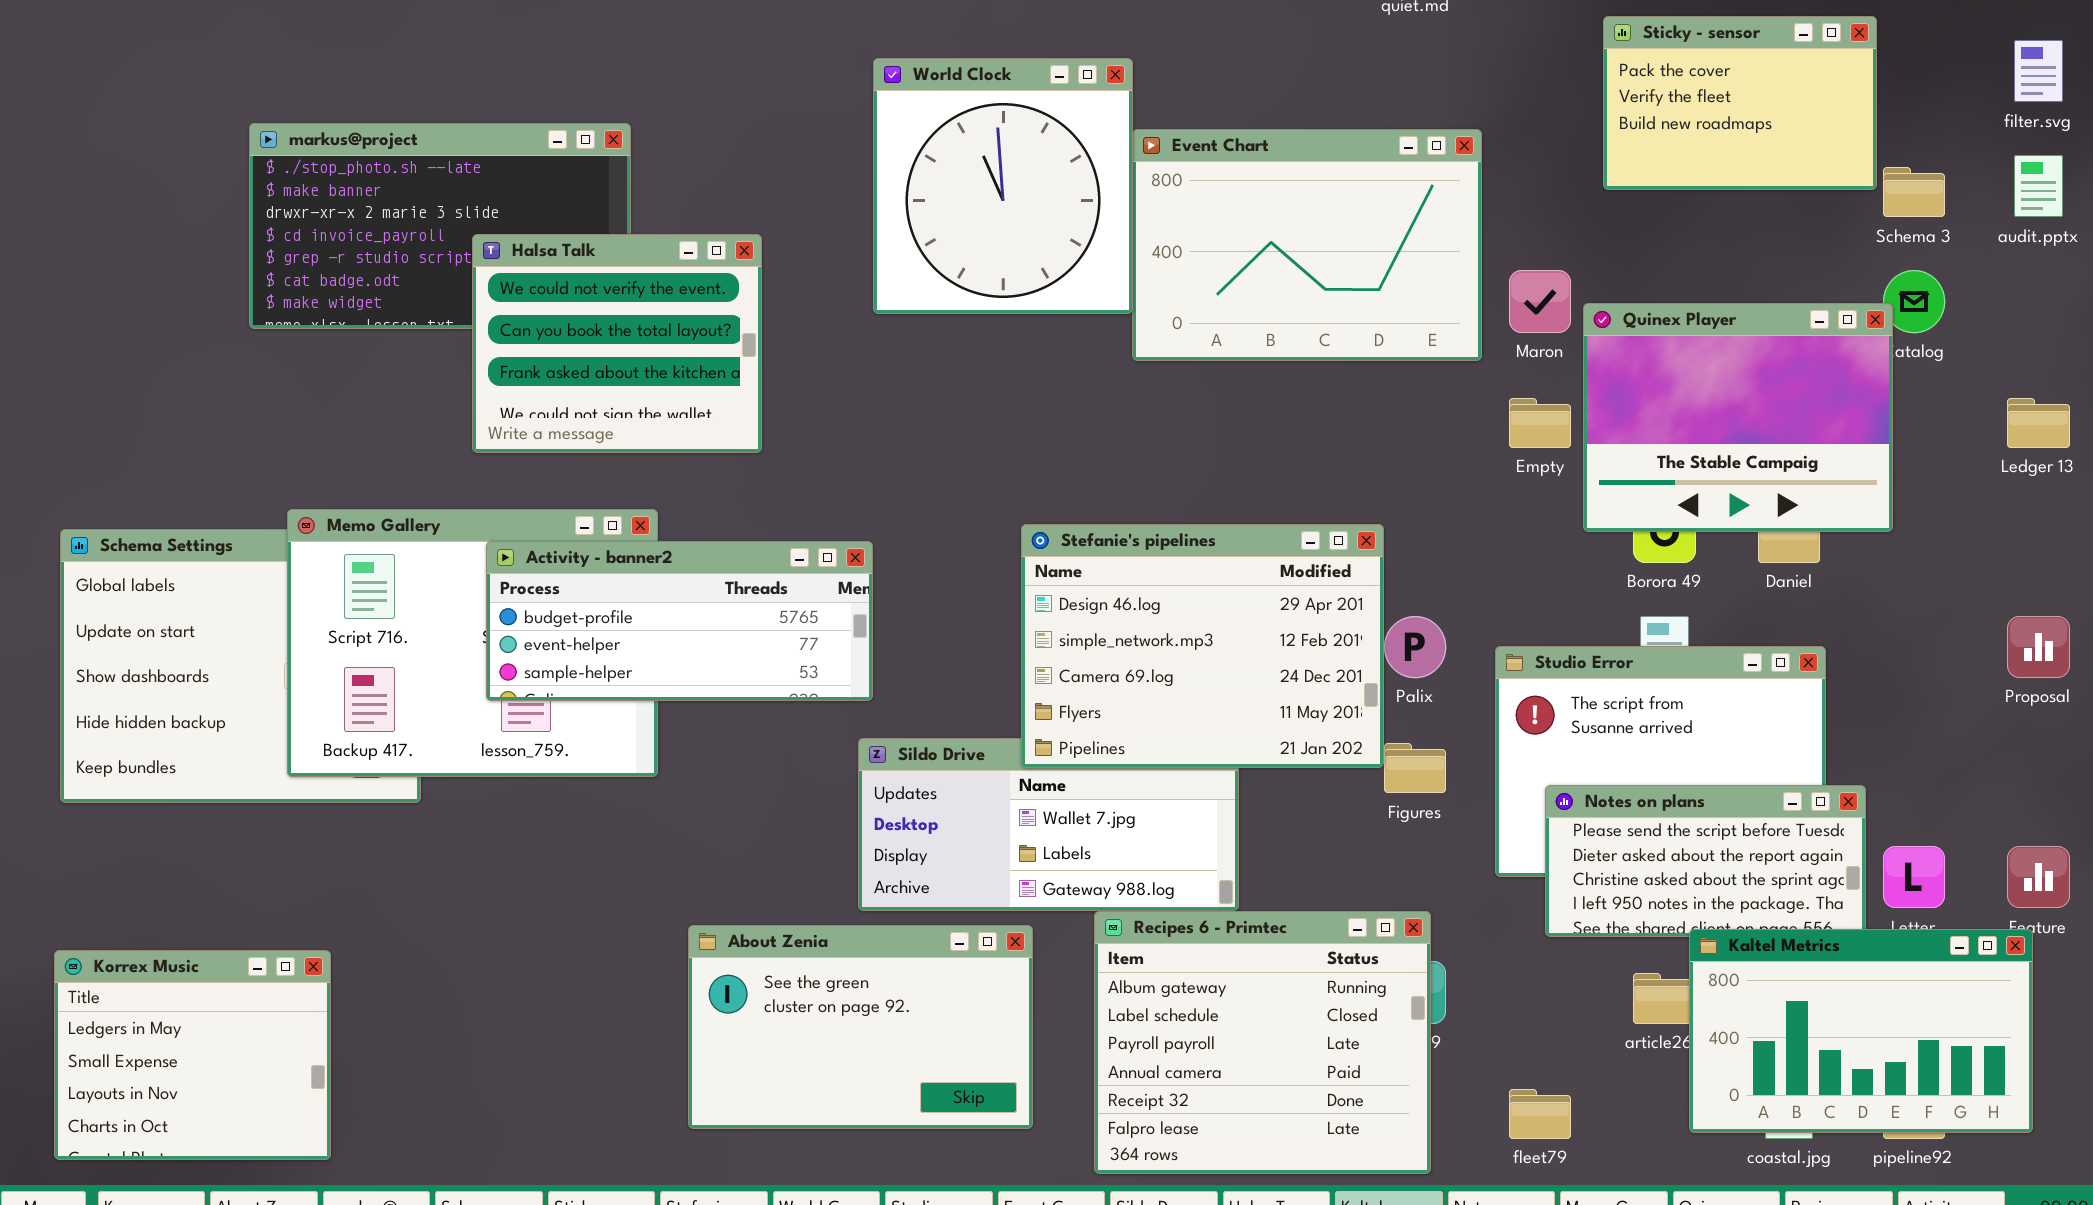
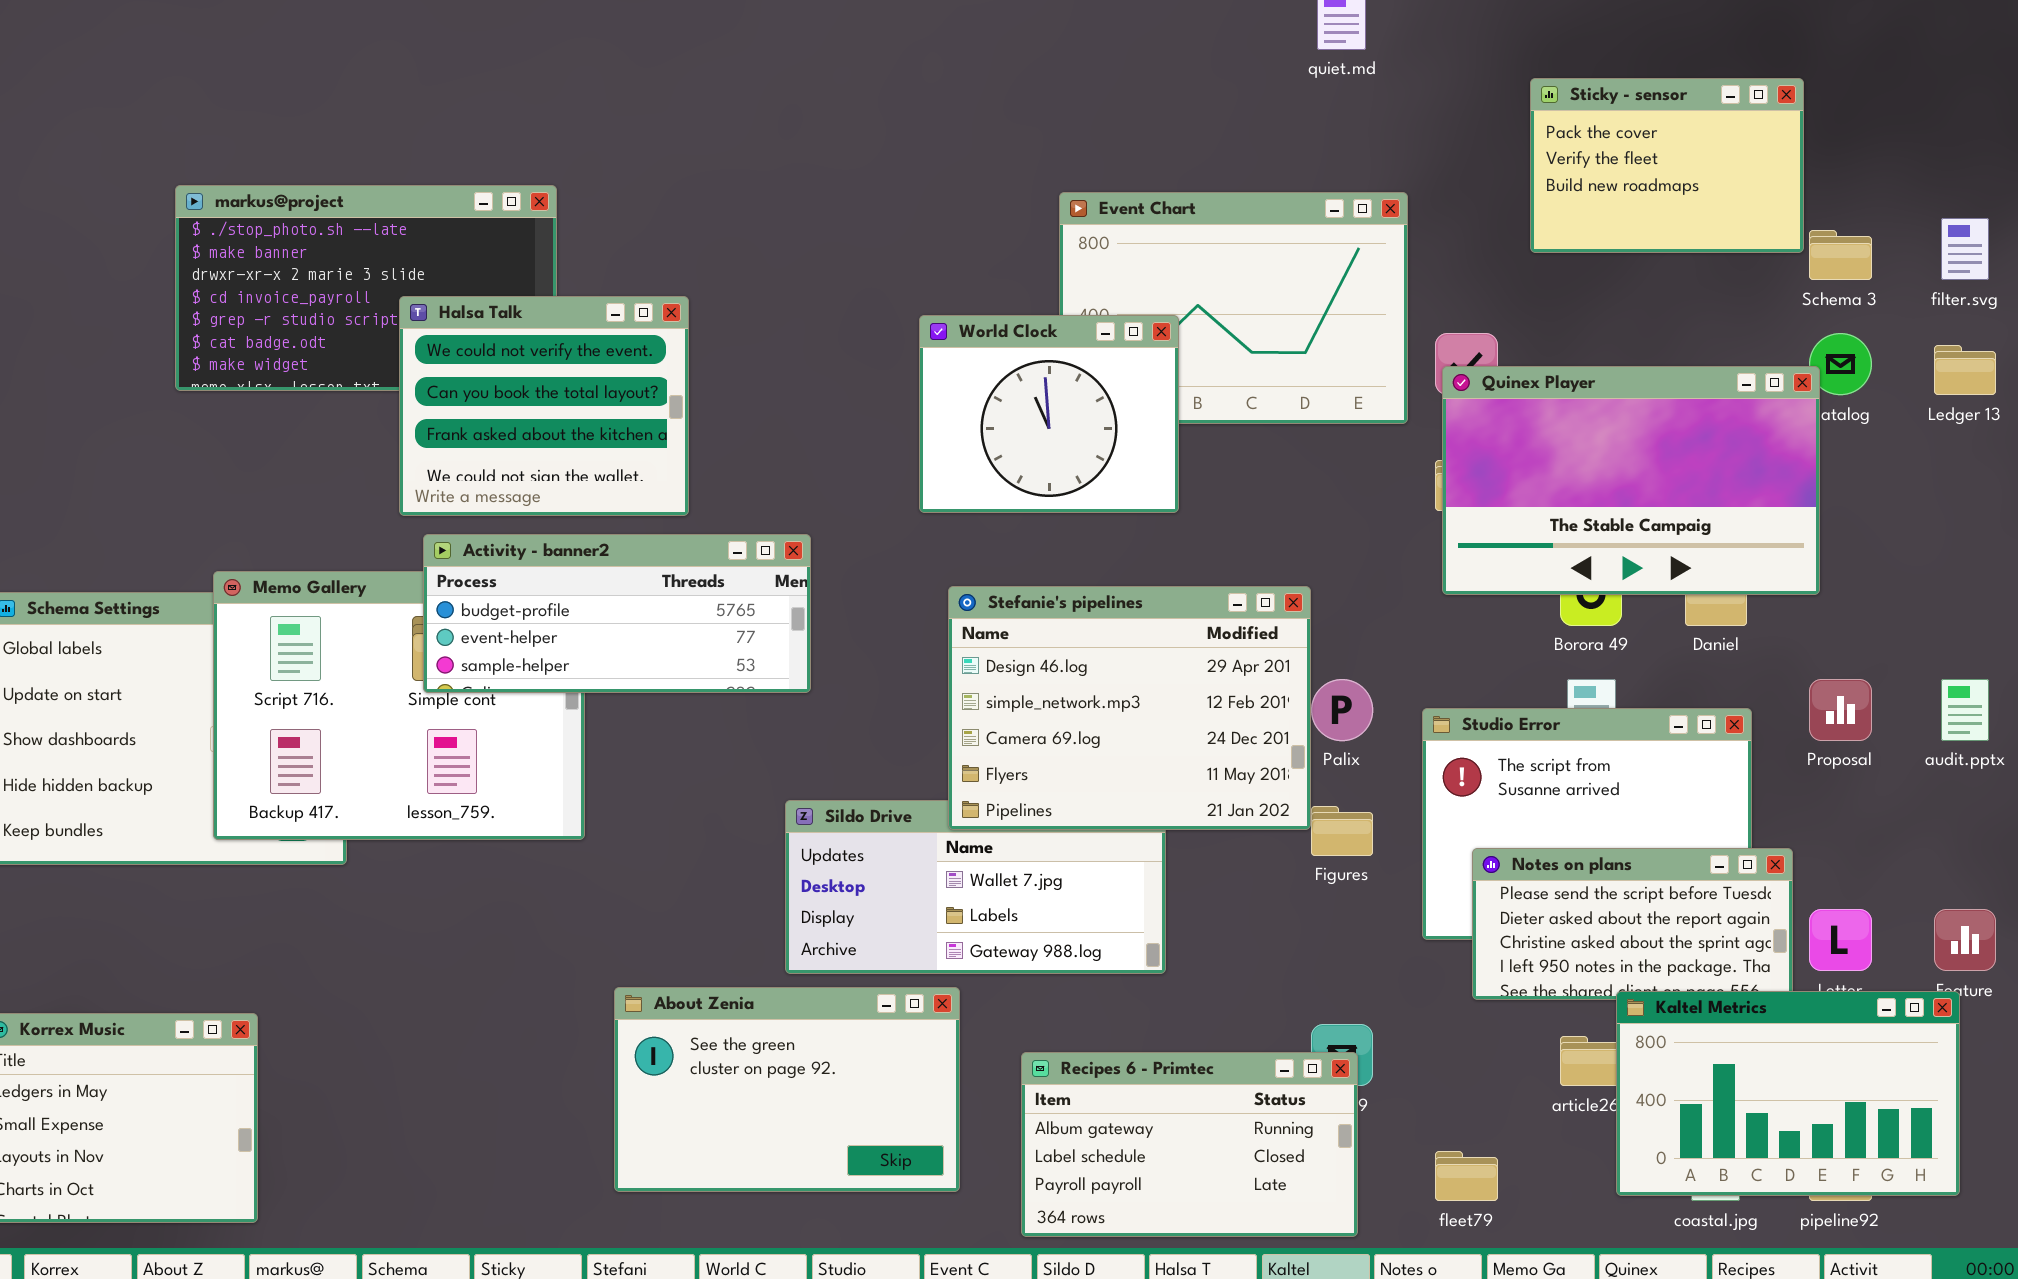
filter.svg: [2014,40,2063,102] -> [1941,218,1989,280], moved
World Clock: [873,58,1133,314] -> [919,315,1179,513], moved, resized
audit.pptx: [2014,155,2063,217] -> [1941,679,1989,741], moved
Quinex Player: [1583,303,1893,532] -> [1442,366,1820,595], resized
Ledger 13: [2007,398,2070,448] -> [1934,345,1996,395], moved
Activity - banner2: [486,541,873,701] -> [423,534,811,693], moved
Proposal: [2007,616,2070,678] -> [1809,679,1872,741], moved
Recipes 6 - Primtec: [1094,911,1431,1174] -> [1021,1052,1358,1237], resized

